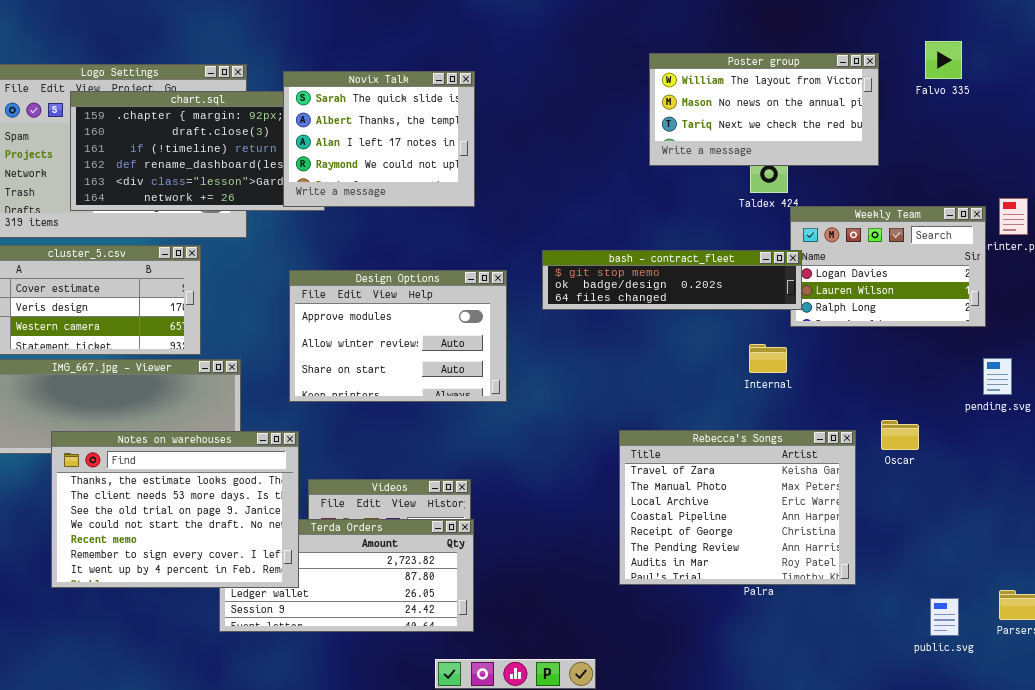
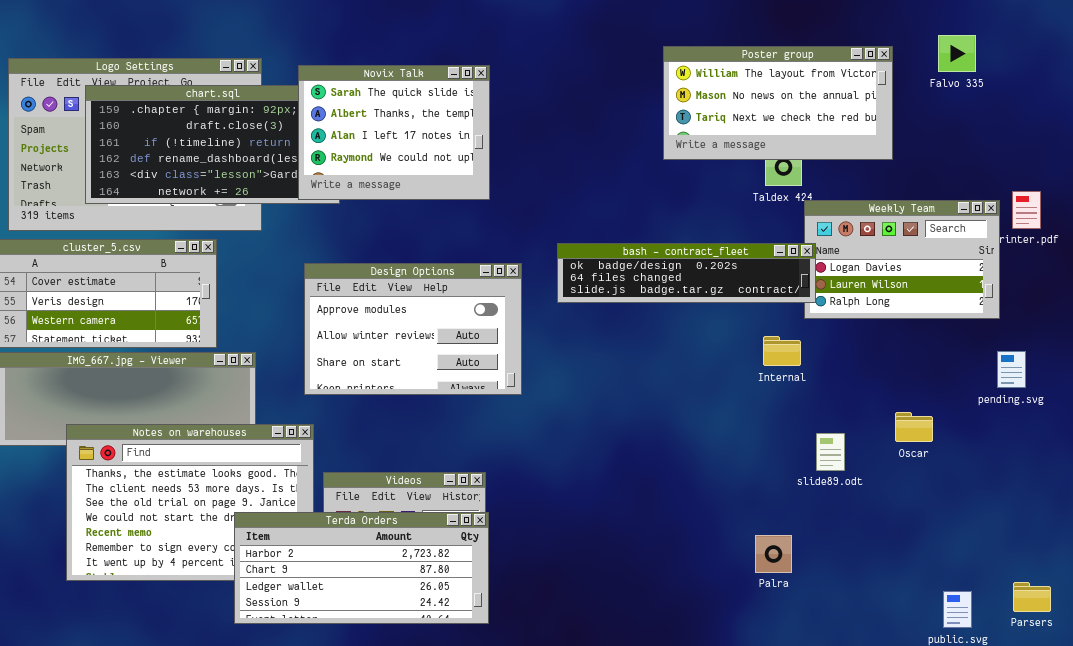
bash - contract_fleet: [542,250,802,310] -> [557,243,816,303], scrolled down 1 row
Rebecca's Songs: [619,430,856,585] -> none, closed
Terda Orders: [219,519,474,632] -> [234,512,489,624], raised

